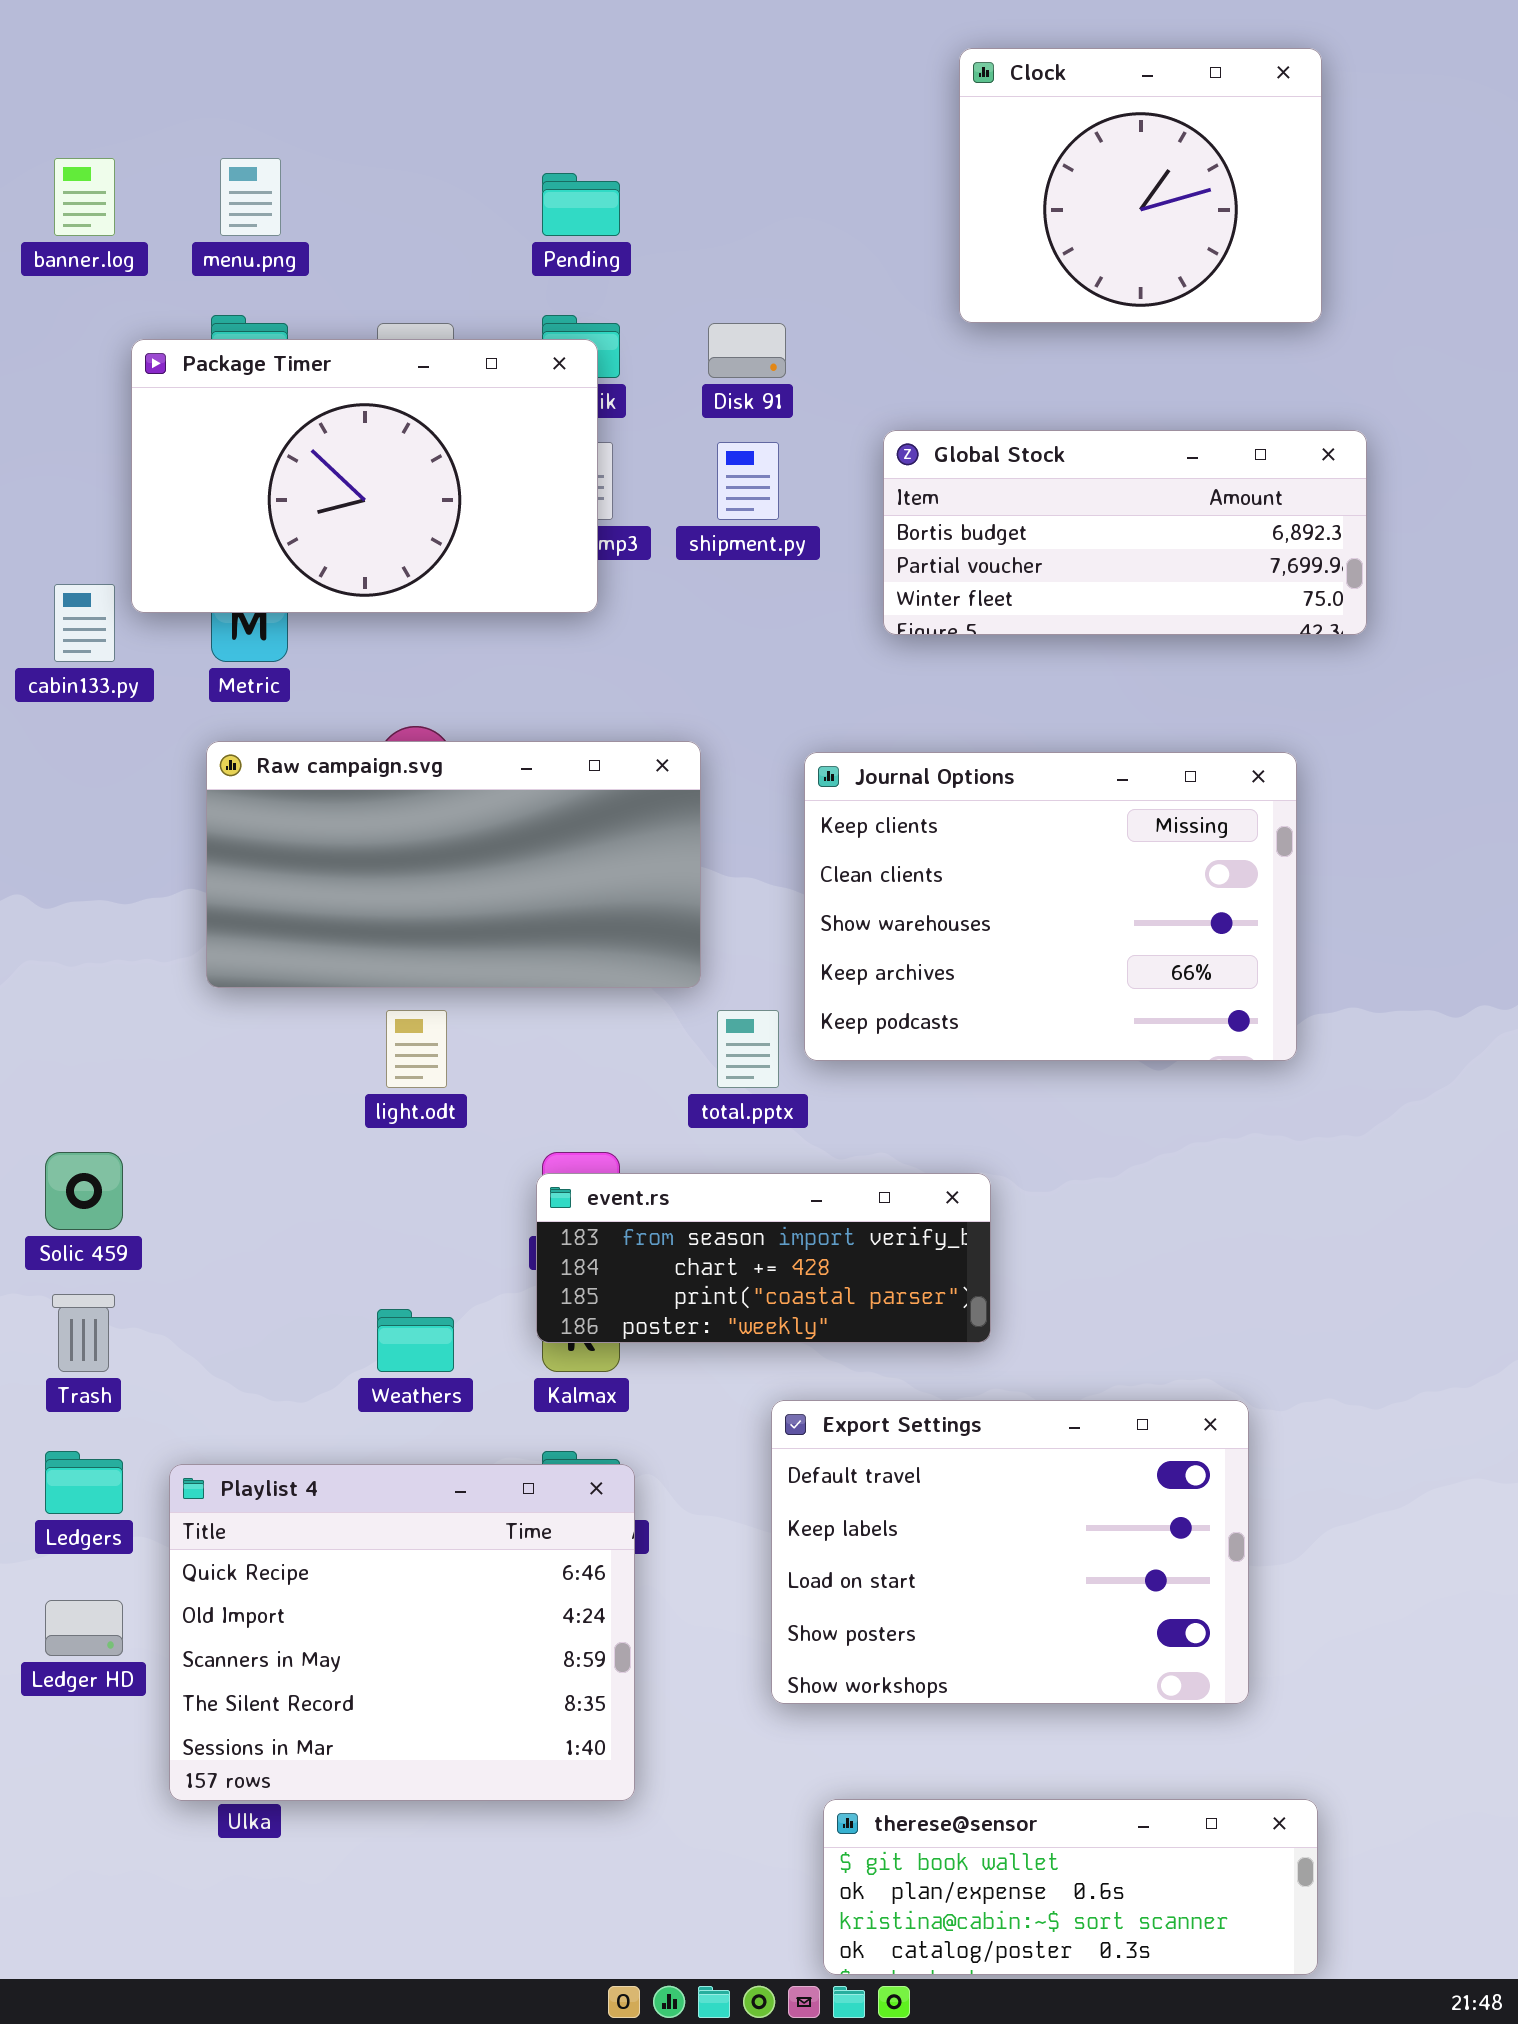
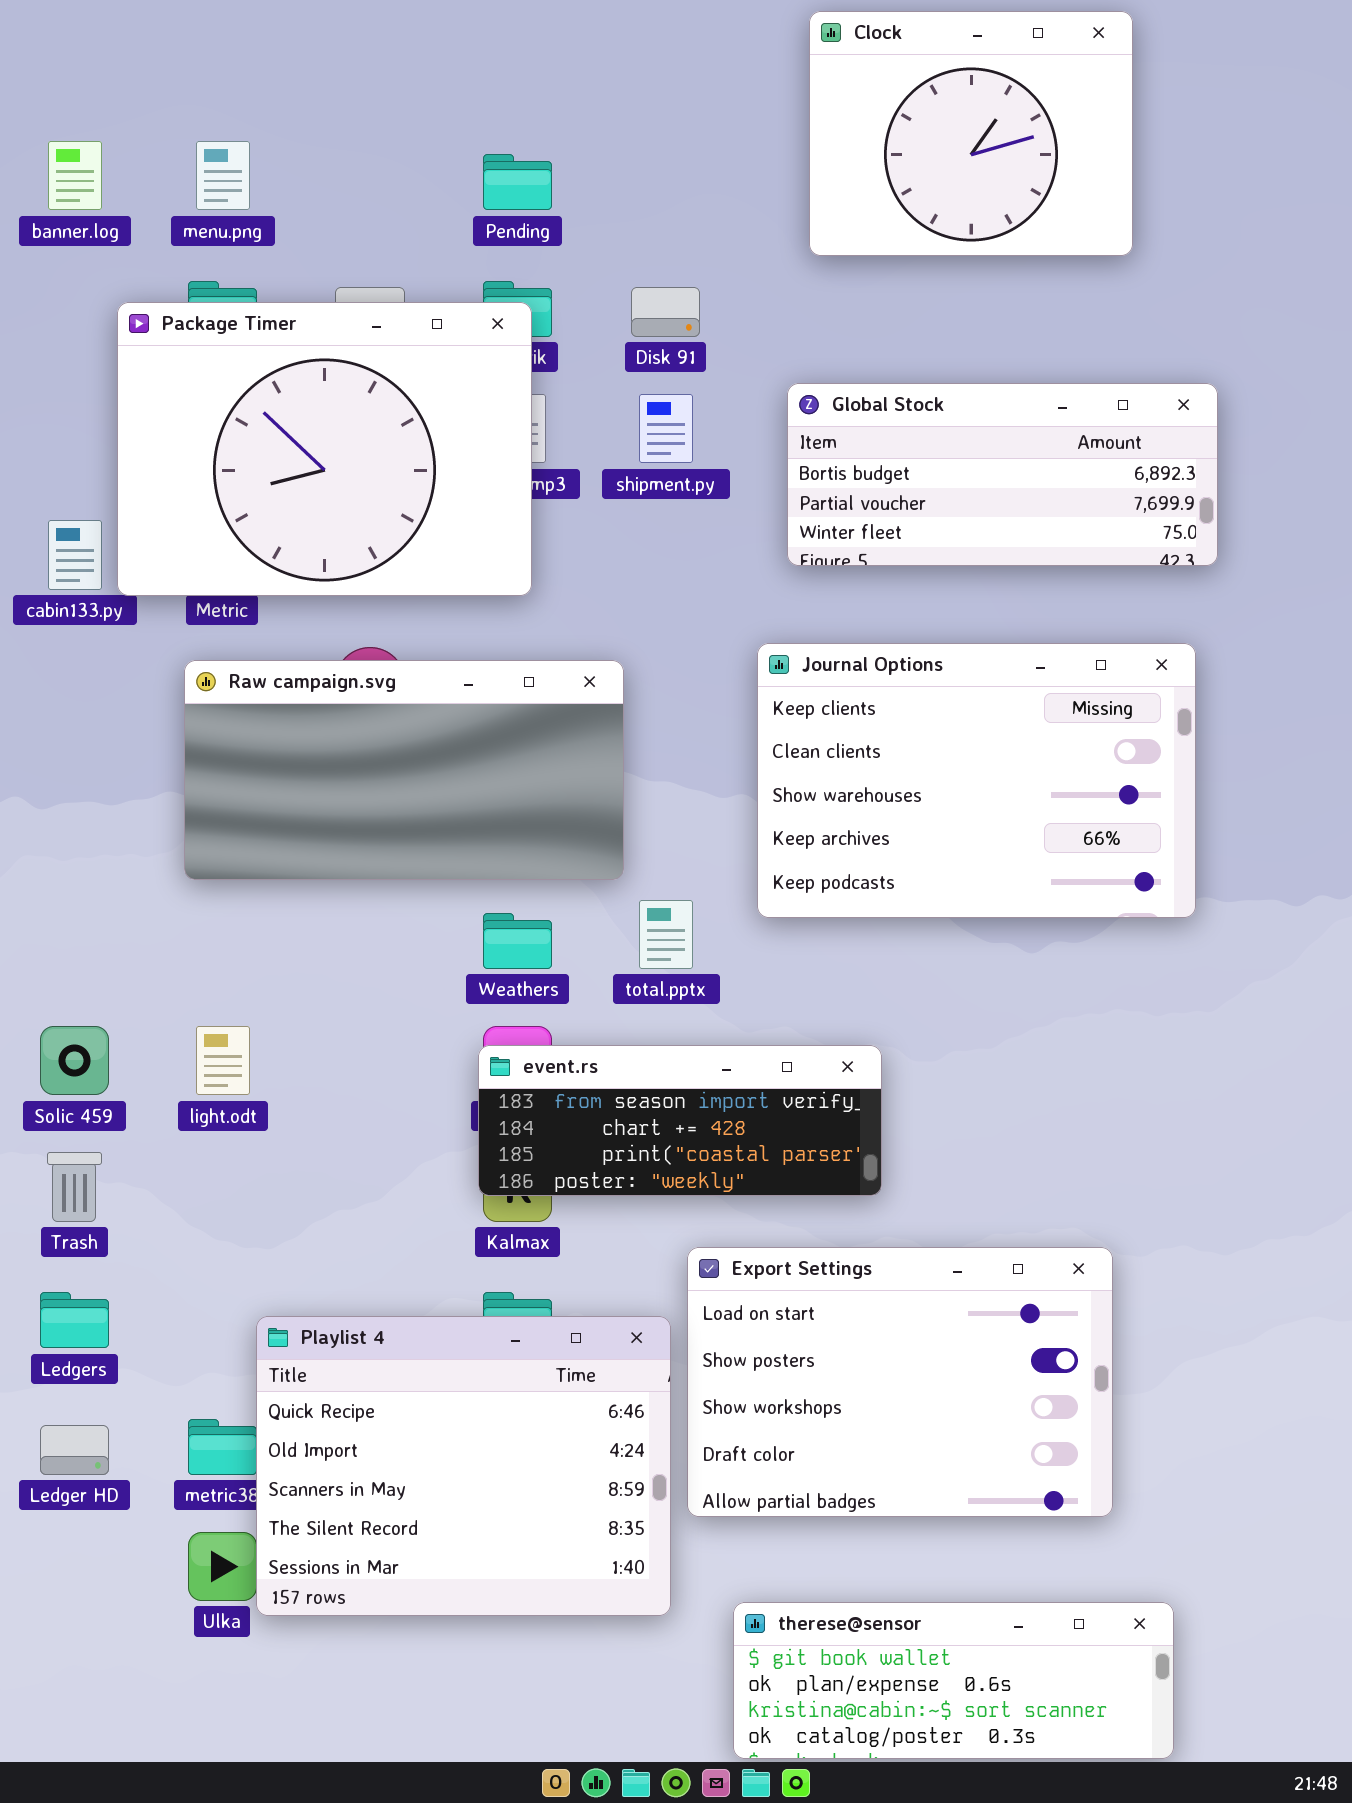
Clock: [959,48,1322,323] -> [809,11,1133,256], moved
Package Timer: [131,339,598,613] -> [117,302,532,596], resized
Journal Options: [804,752,1297,1061] -> [757,643,1196,918], moved
light.odt: [386,1010,447,1088] -> [196,1026,250,1095], moved
Weathers: [377,1309,454,1372] -> [483,913,552,969], moved
Export Settings: [771,1400,1249,1704] -> [687,1247,1113,1517], scrolled down 2 rows
Playlist 4: [169,1464,635,1801] -> [256,1316,671,1616], moved

